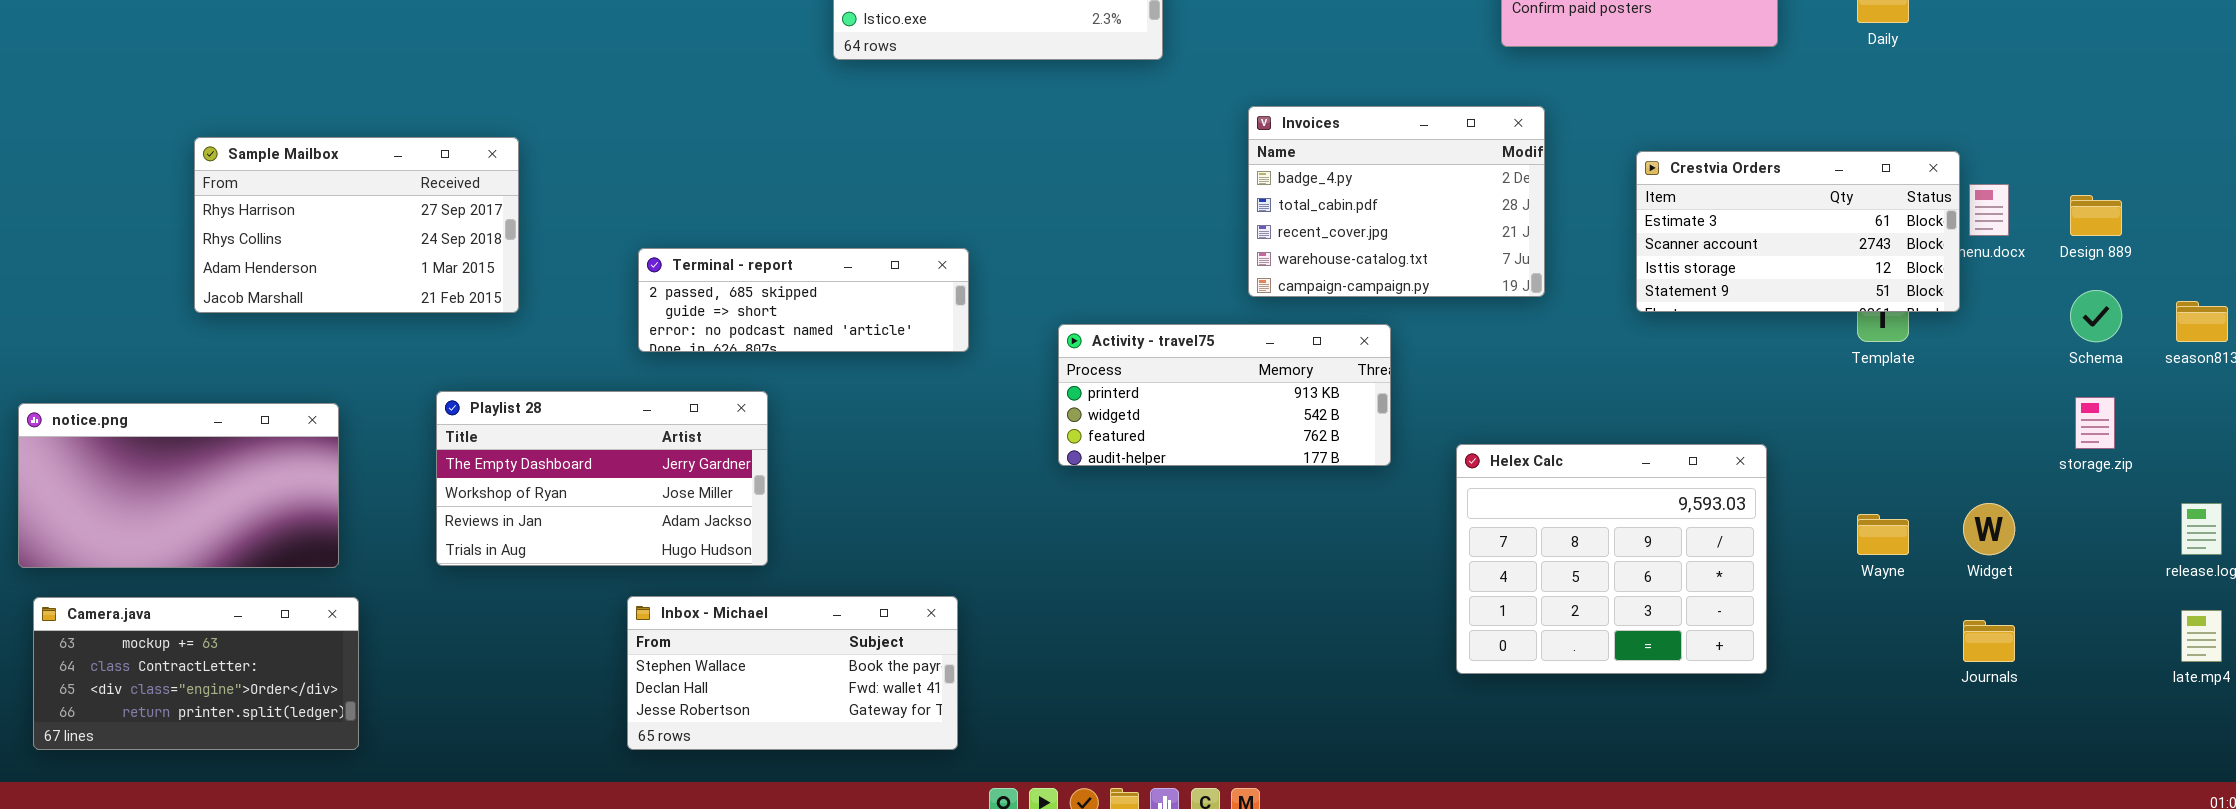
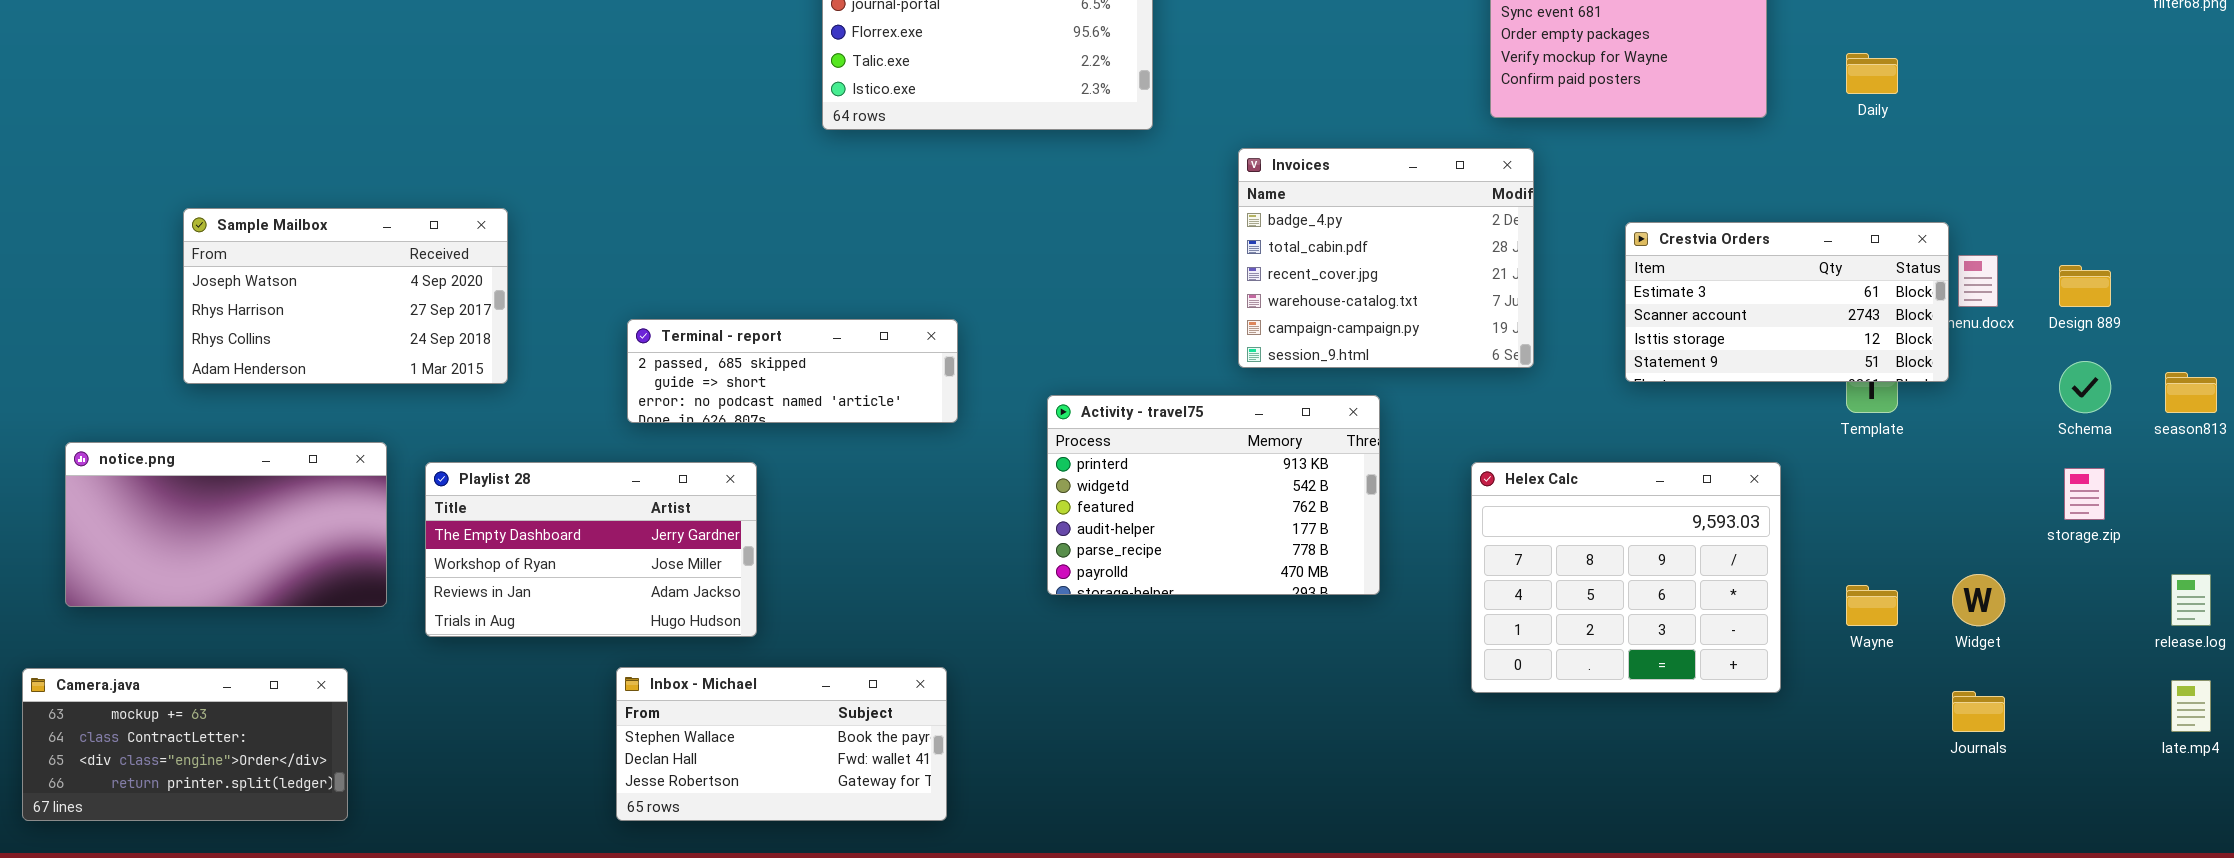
Invoices: [1248,106,1545,297] -> [1238,148,1534,368], resized
Sample Mailbox: [194,137,519,313] -> [183,208,508,384], scrolled up 1 row
Activity - travel75: [1058,324,1391,466] -> [1047,395,1380,595], resized
notice.png: [18,403,339,568] -> [65,442,387,607], moved
Helex Calc: [1456,444,1767,674] -> [1471,462,1781,693], moved

